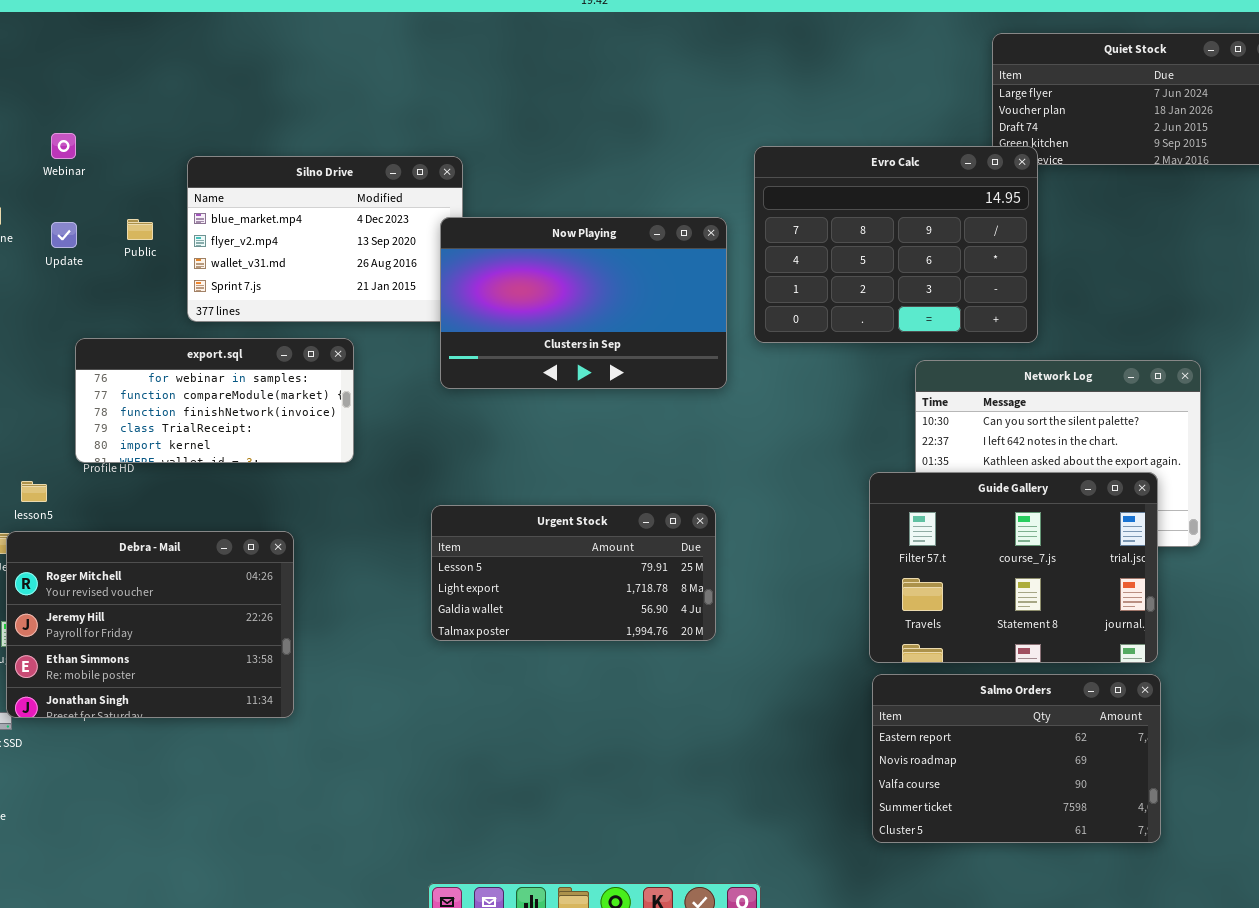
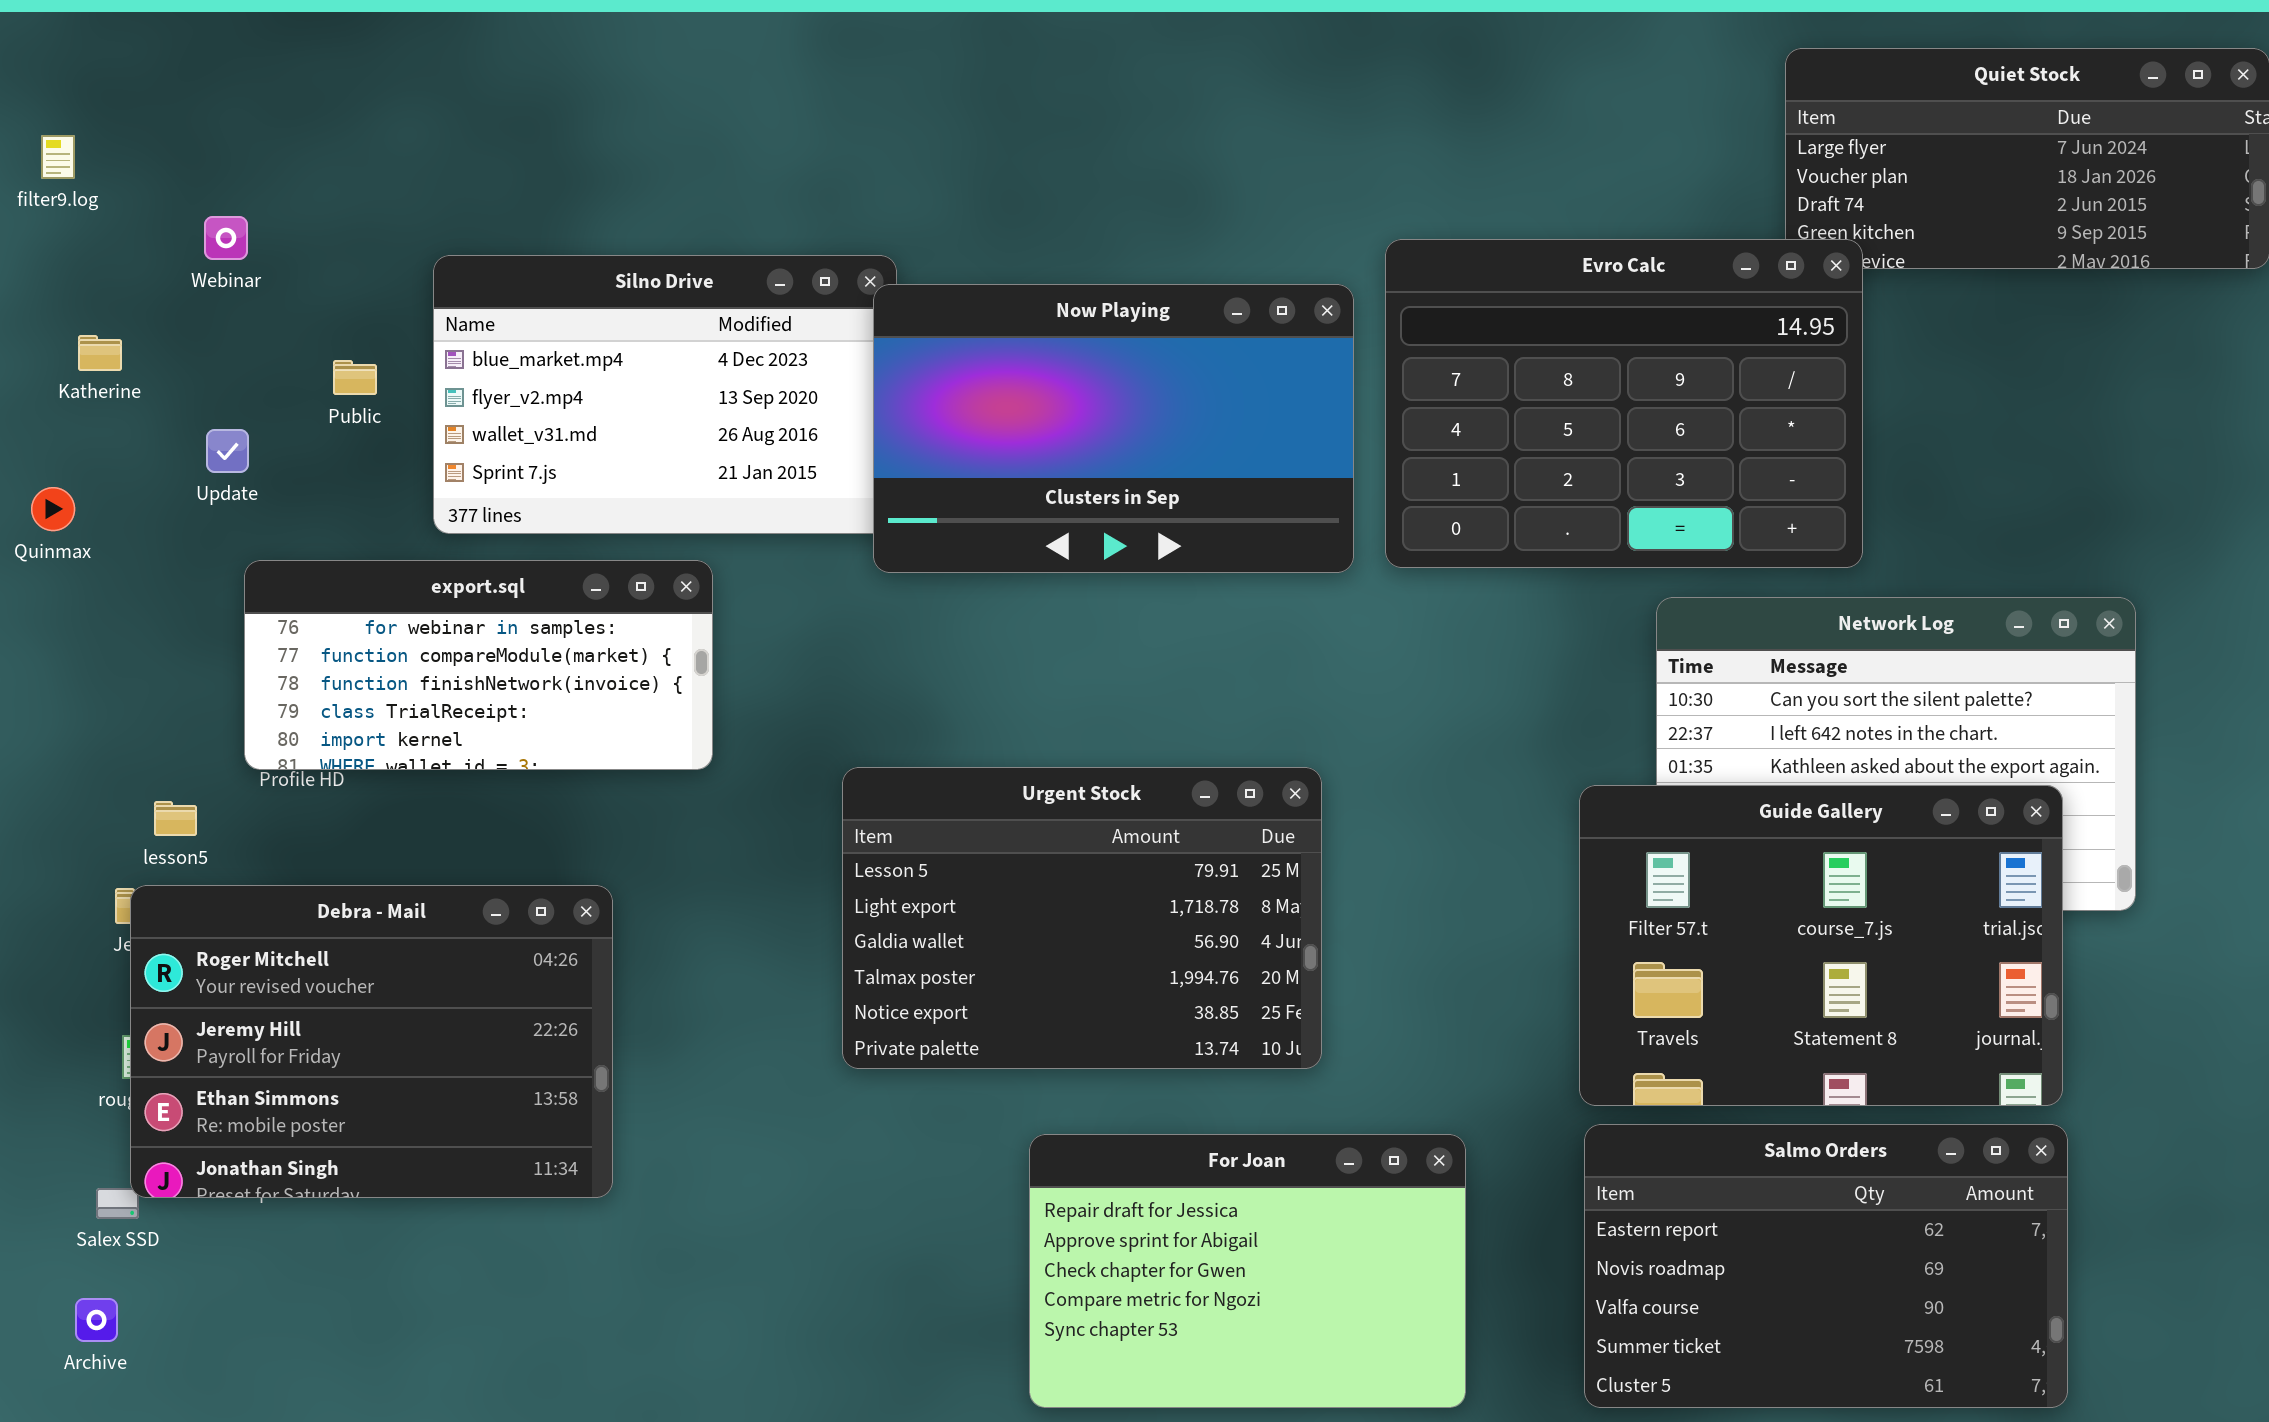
Now Playing: [440,217,727,389] -> [873,284,1354,573], moved
Update: [51,222,77,248] -> [206,429,249,473], moved
Urgent Stock: [431,505,716,641] -> [842,767,1322,1069], resized
For Joan: none -> [1029,1134,1466,1408], opened

